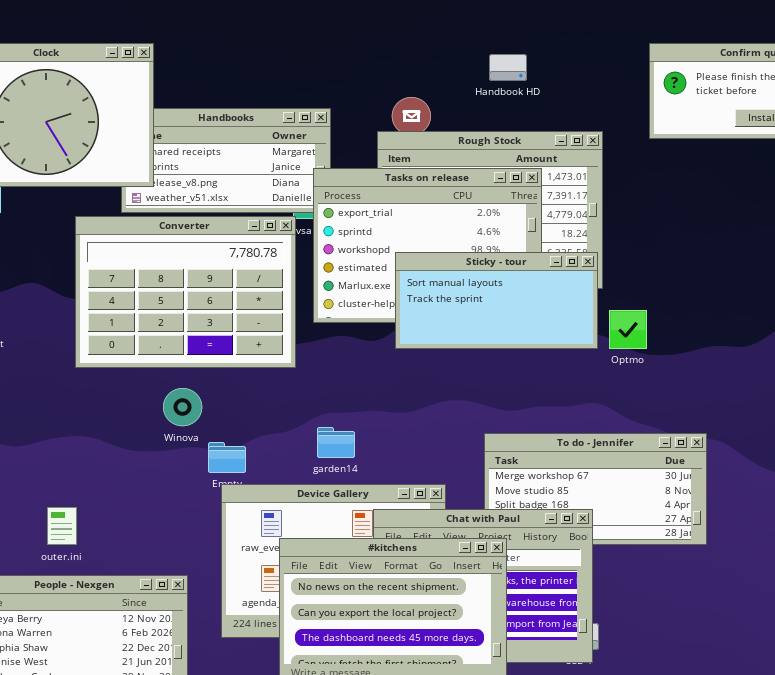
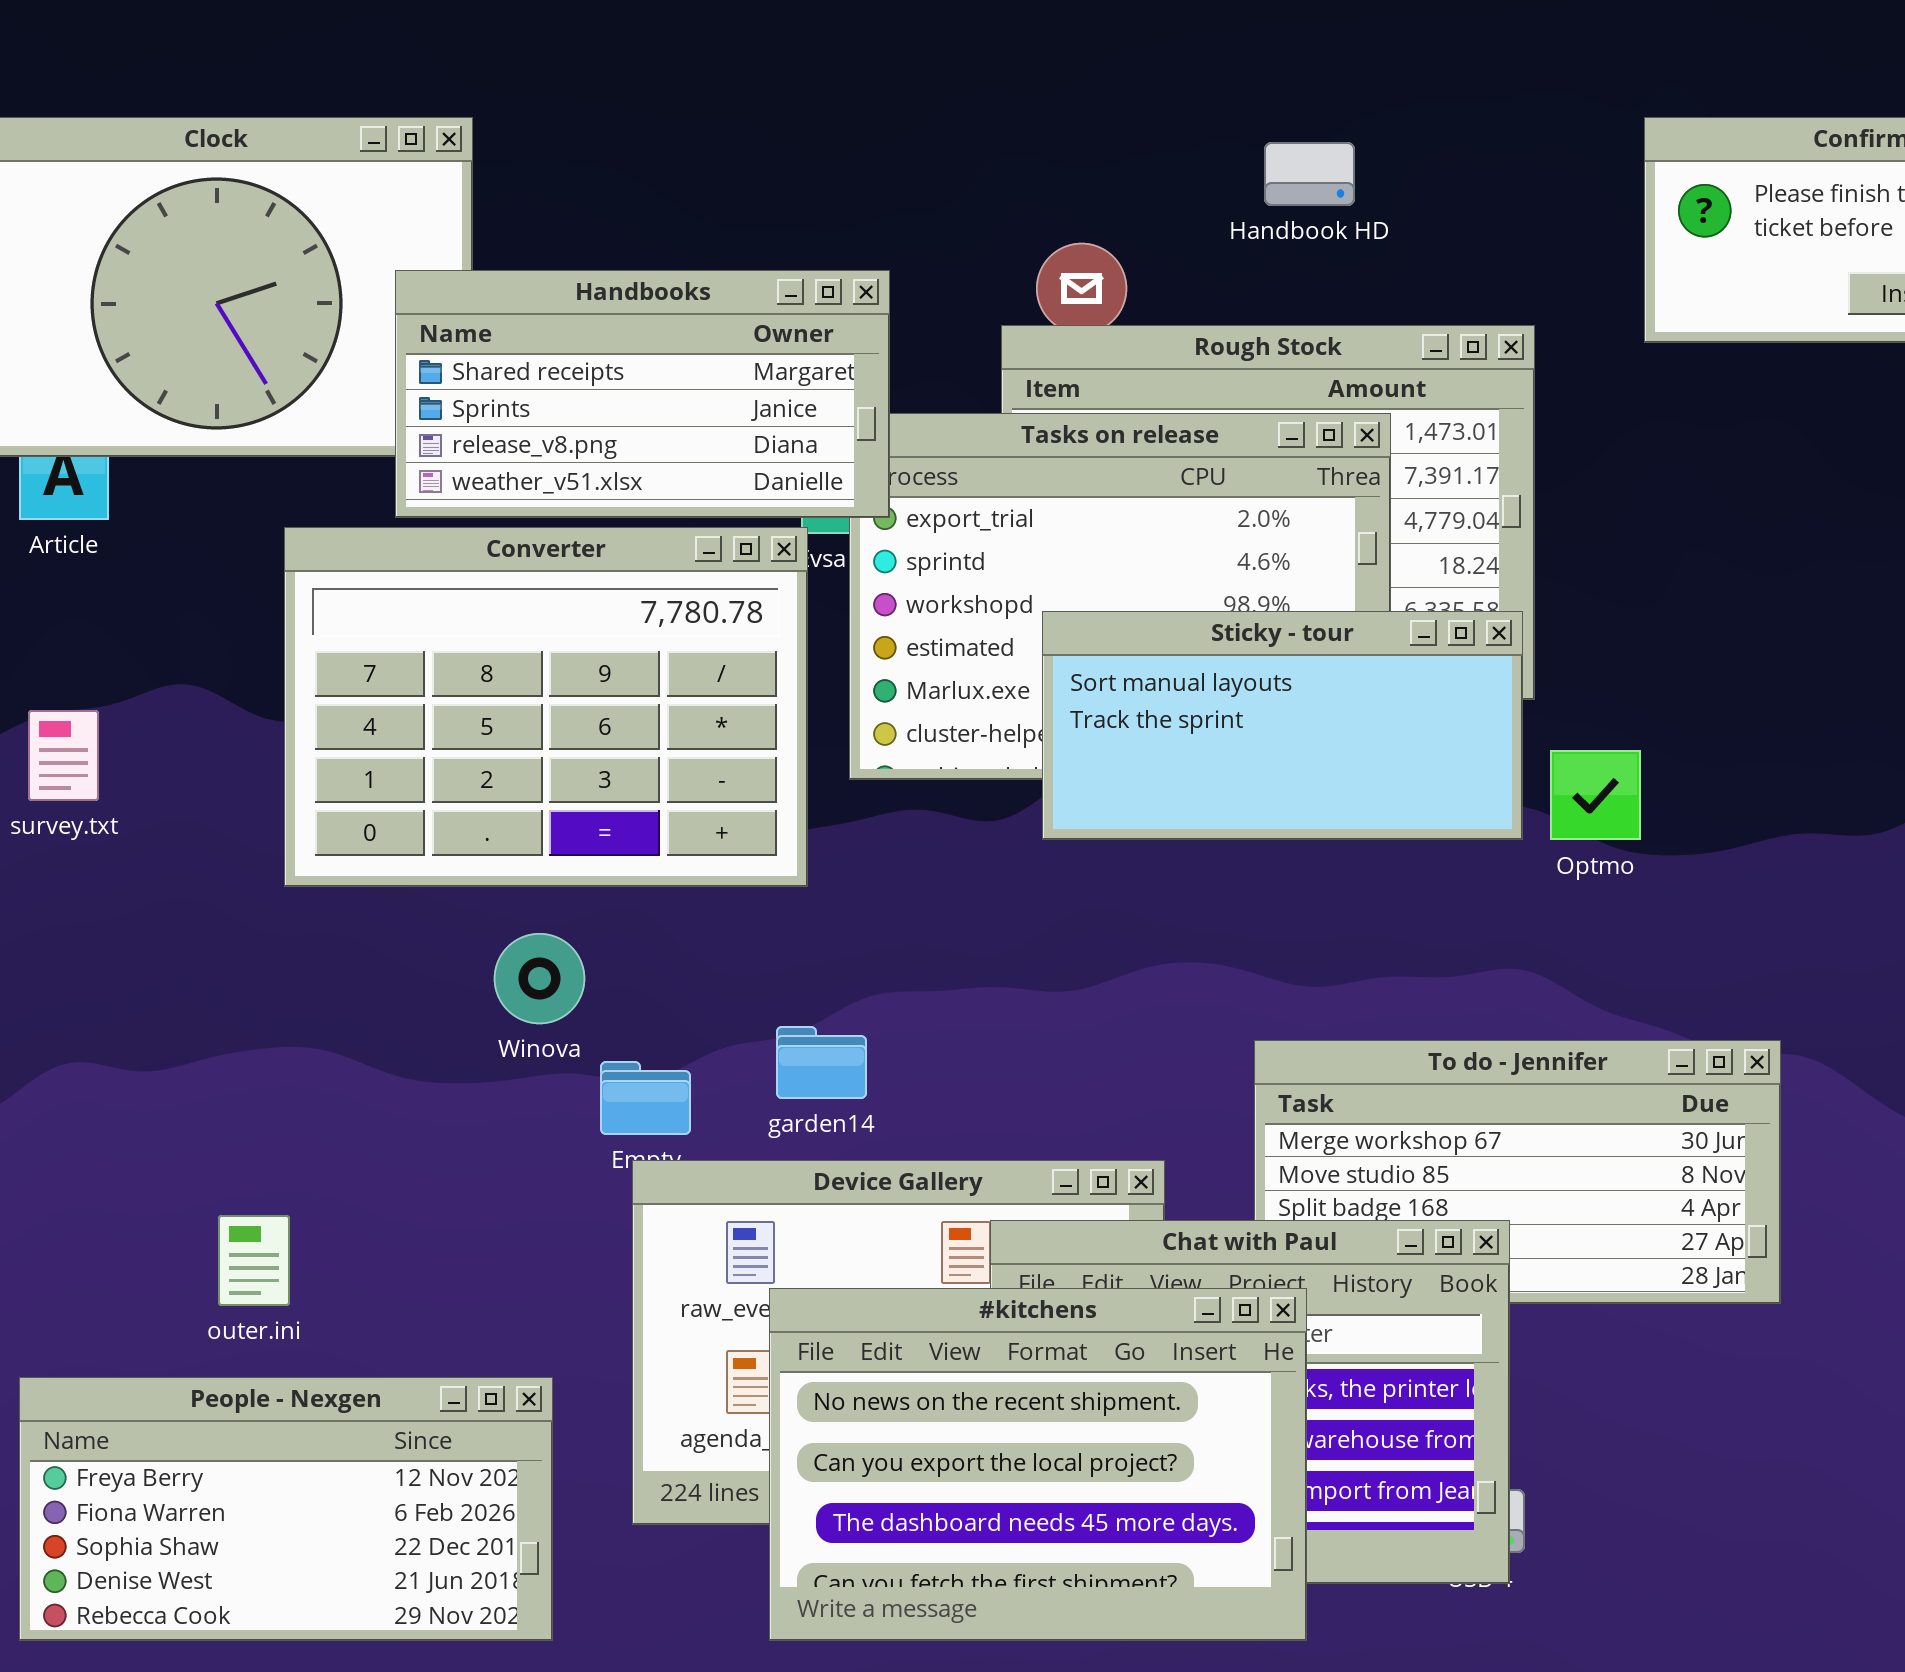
Handbooks: [121,108,331,213] -> [395,270,890,518], raised
garden14: [317,427,355,458] -> [776,1026,867,1099], moved

